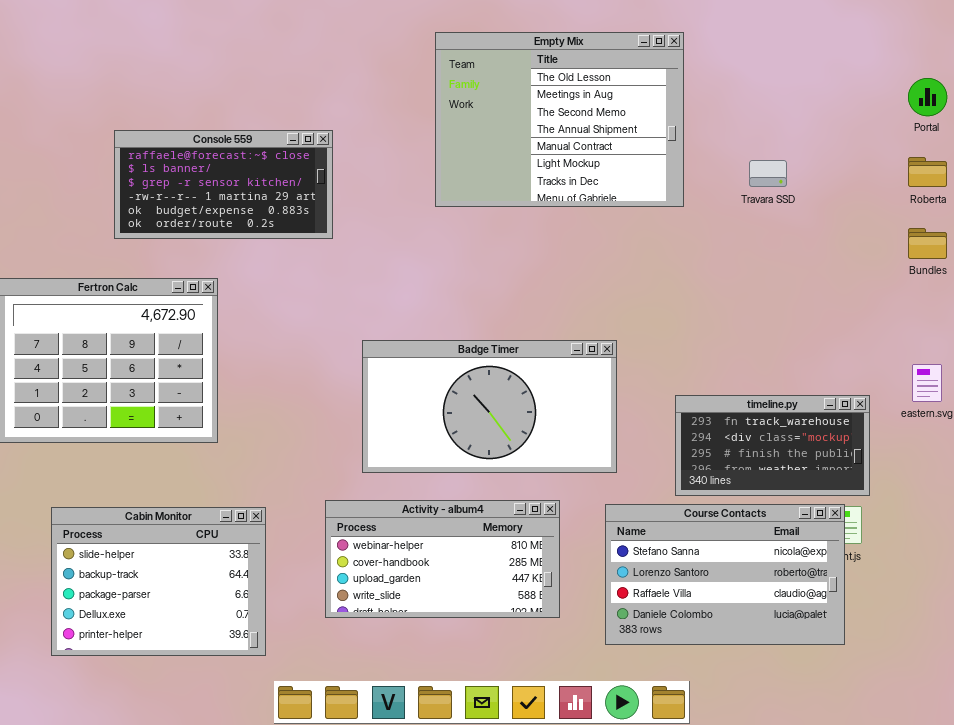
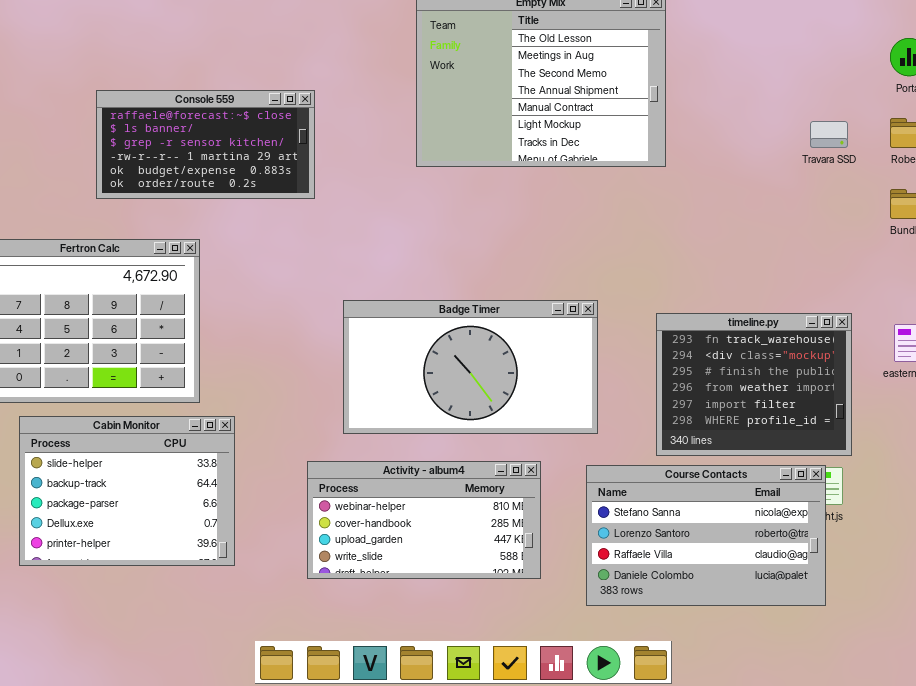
Travara SSD: [749,160,787,187] -> [810,121,848,148], moved
timeline.py: [675,395,870,496] -> [656,313,852,456], resized
Cabin Monitor: [51,507,266,656] -> [19,416,235,566], moved

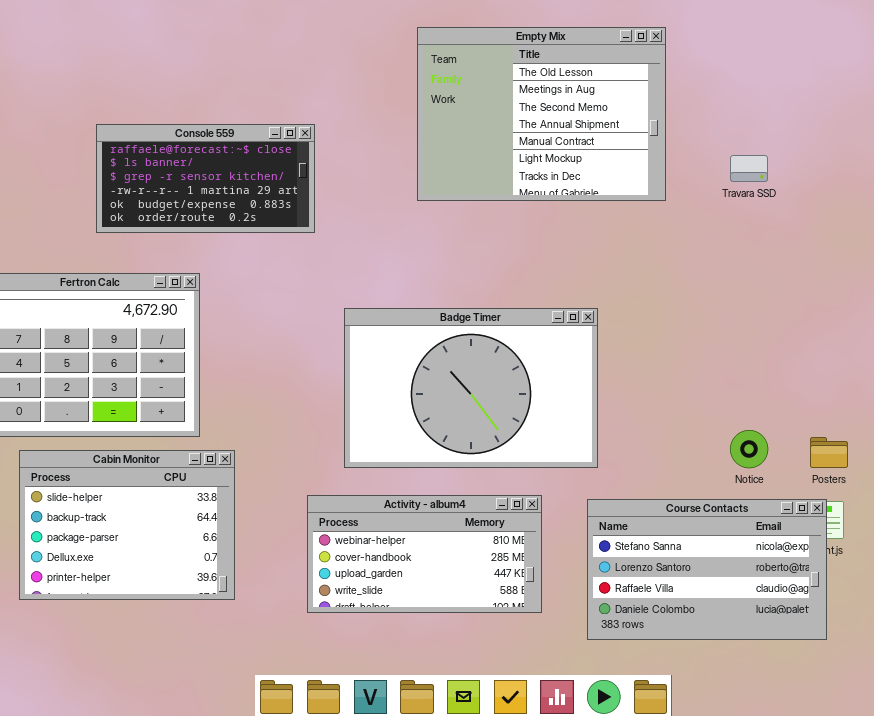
Travara SSD: [810,121,848,148] -> [730,155,768,182], moved
Badge Timer: [343,300,598,434] -> [344,308,598,468], resized
timeline.py: [656,313,852,456] -> none, closed

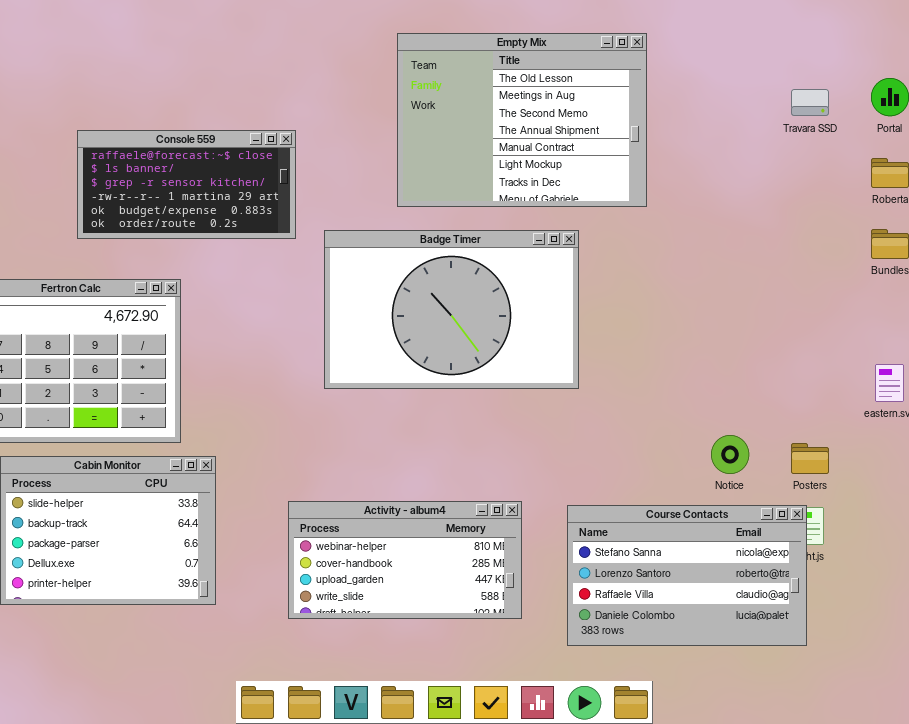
Travara SSD: [730,155,768,182] -> [791,89,829,116], moved
Badge Timer: [344,308,598,468] -> [324,230,579,389], moved

